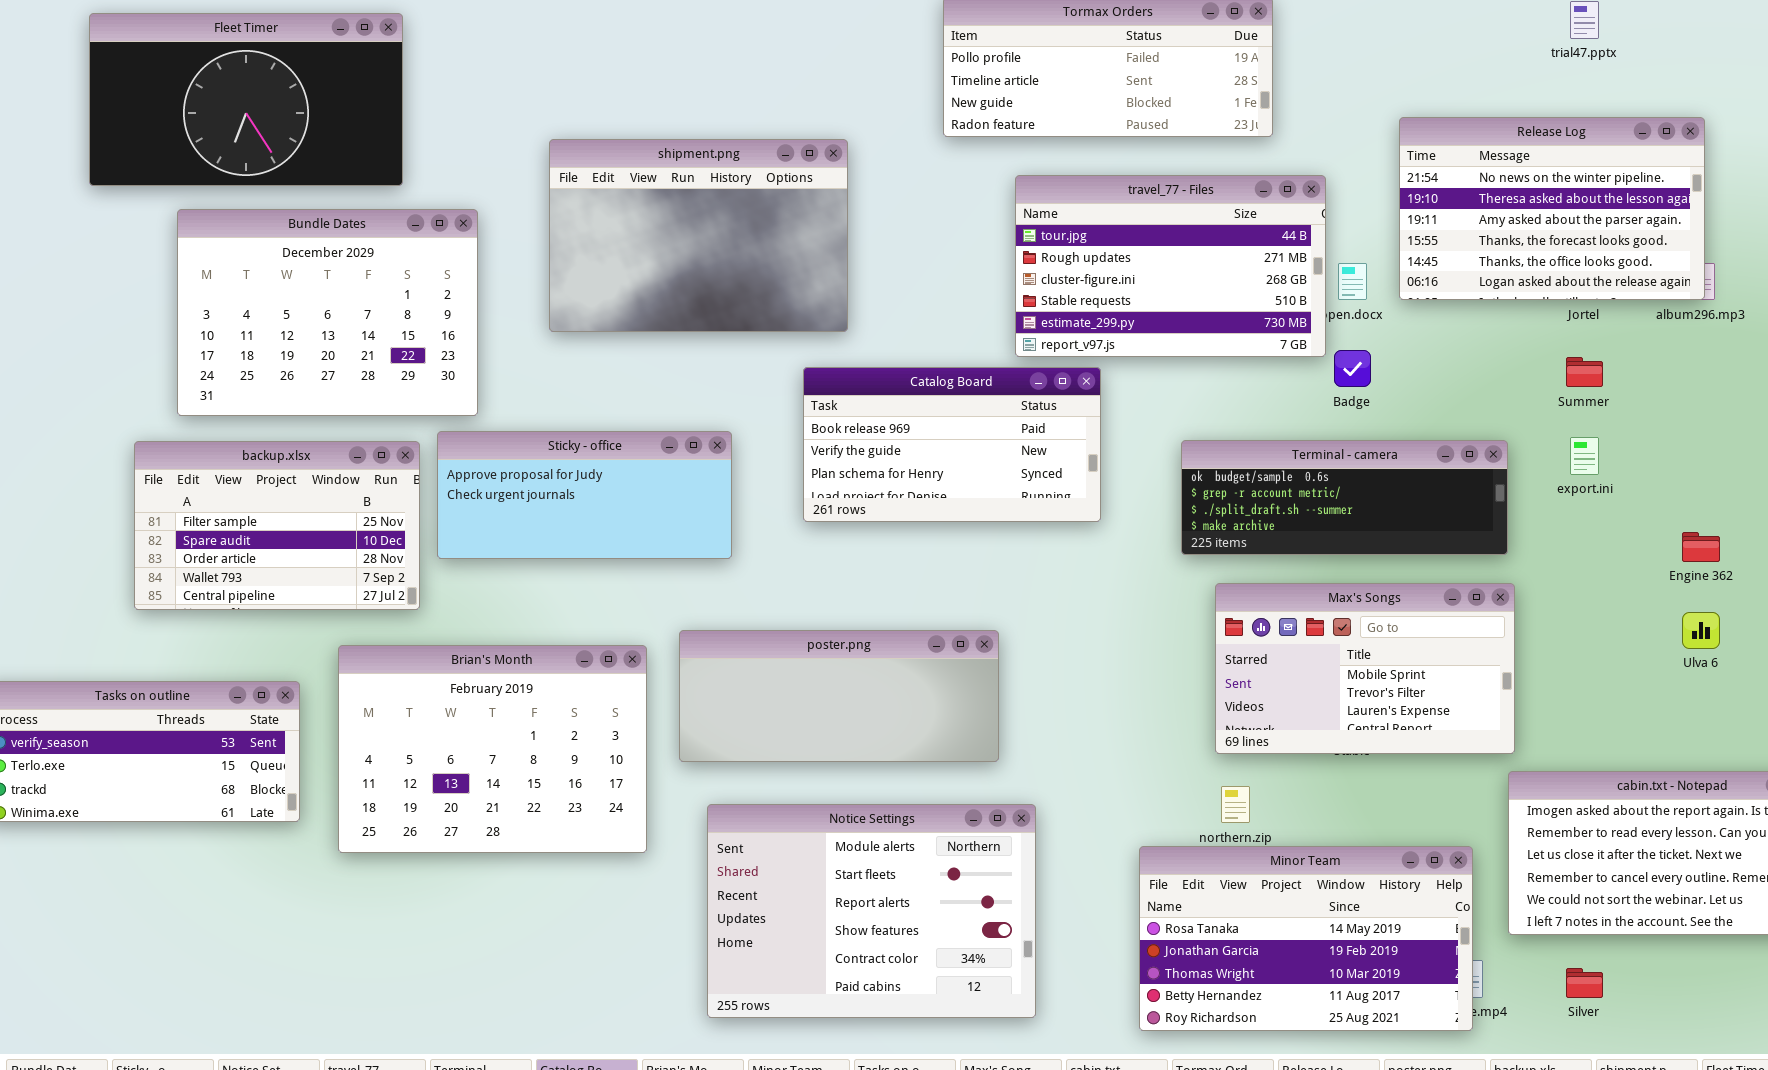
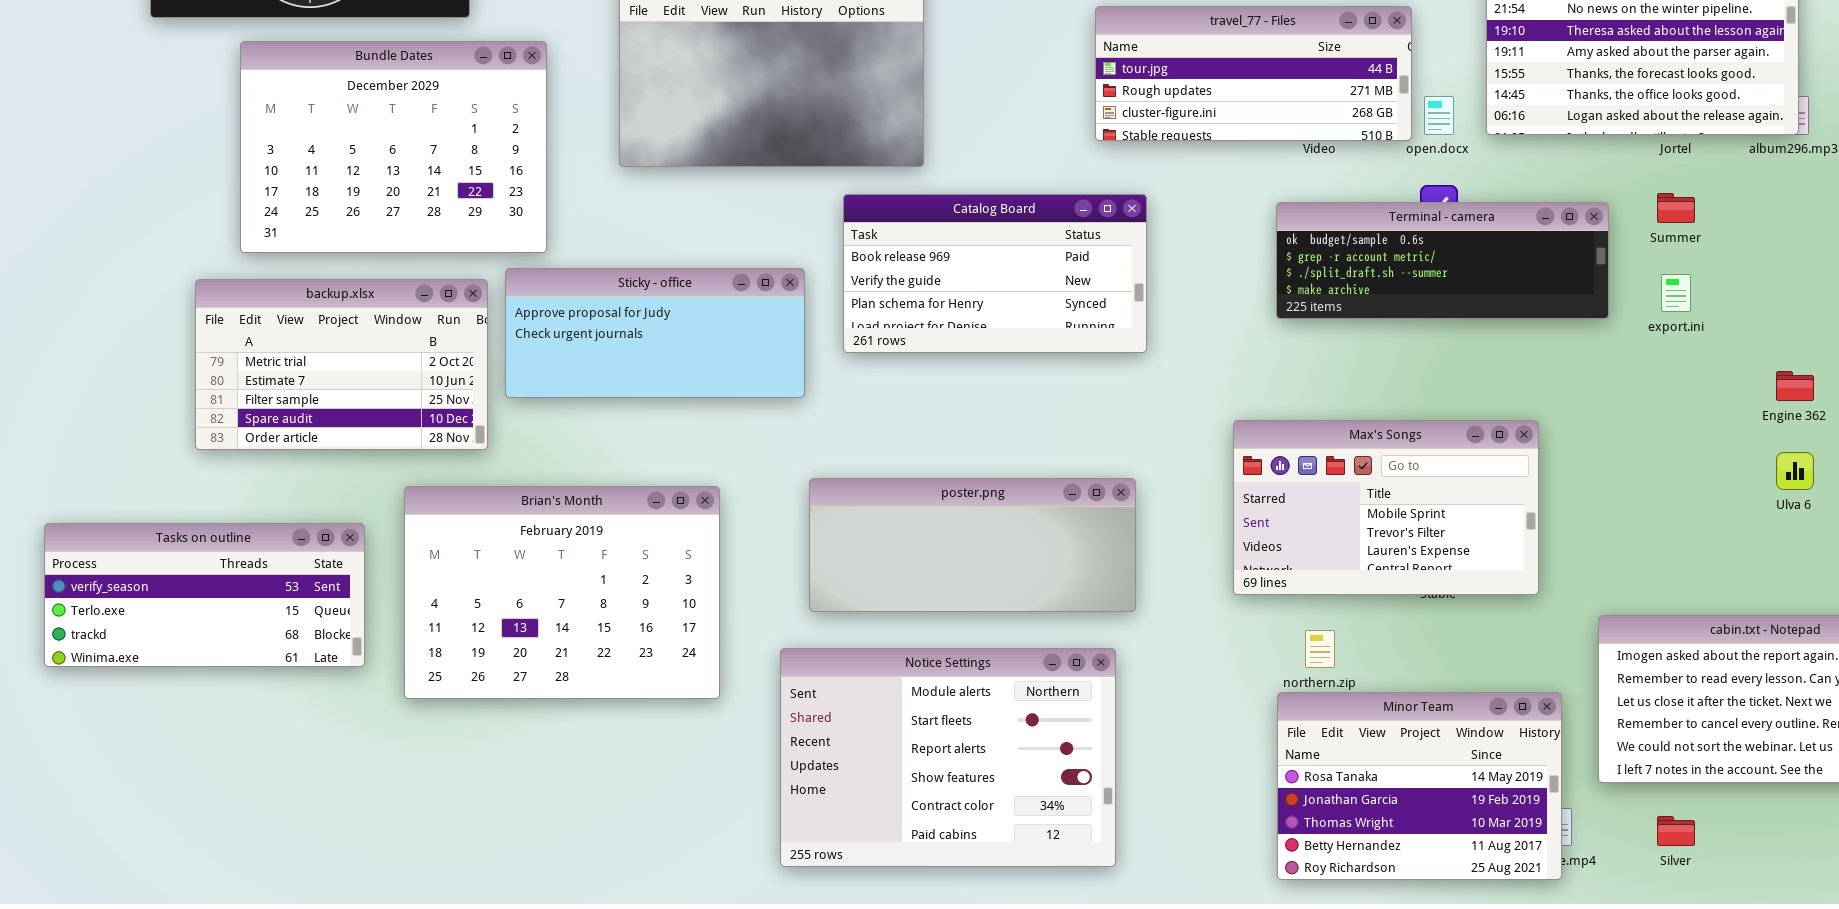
travel_77 - Files: [1015,175,1326,357] -> [1095,6,1412,141], resized
Catalog Board: [803,367,1101,522] -> [843,194,1147,353], moved
Terminal - camera: [1181,440,1508,555] -> [1276,202,1609,319], moved
backup.xlsx: [134,441,420,610] -> [195,279,488,450], scrolled up 2 rows
Max's Songs: [1215,583,1515,754] -> [1233,420,1539,595], moved
poster.png: [679,630,999,762] -> [809,478,1136,612], moved
Minor Team: [1139,846,1473,1031] -> [1277,692,1562,880], resized

